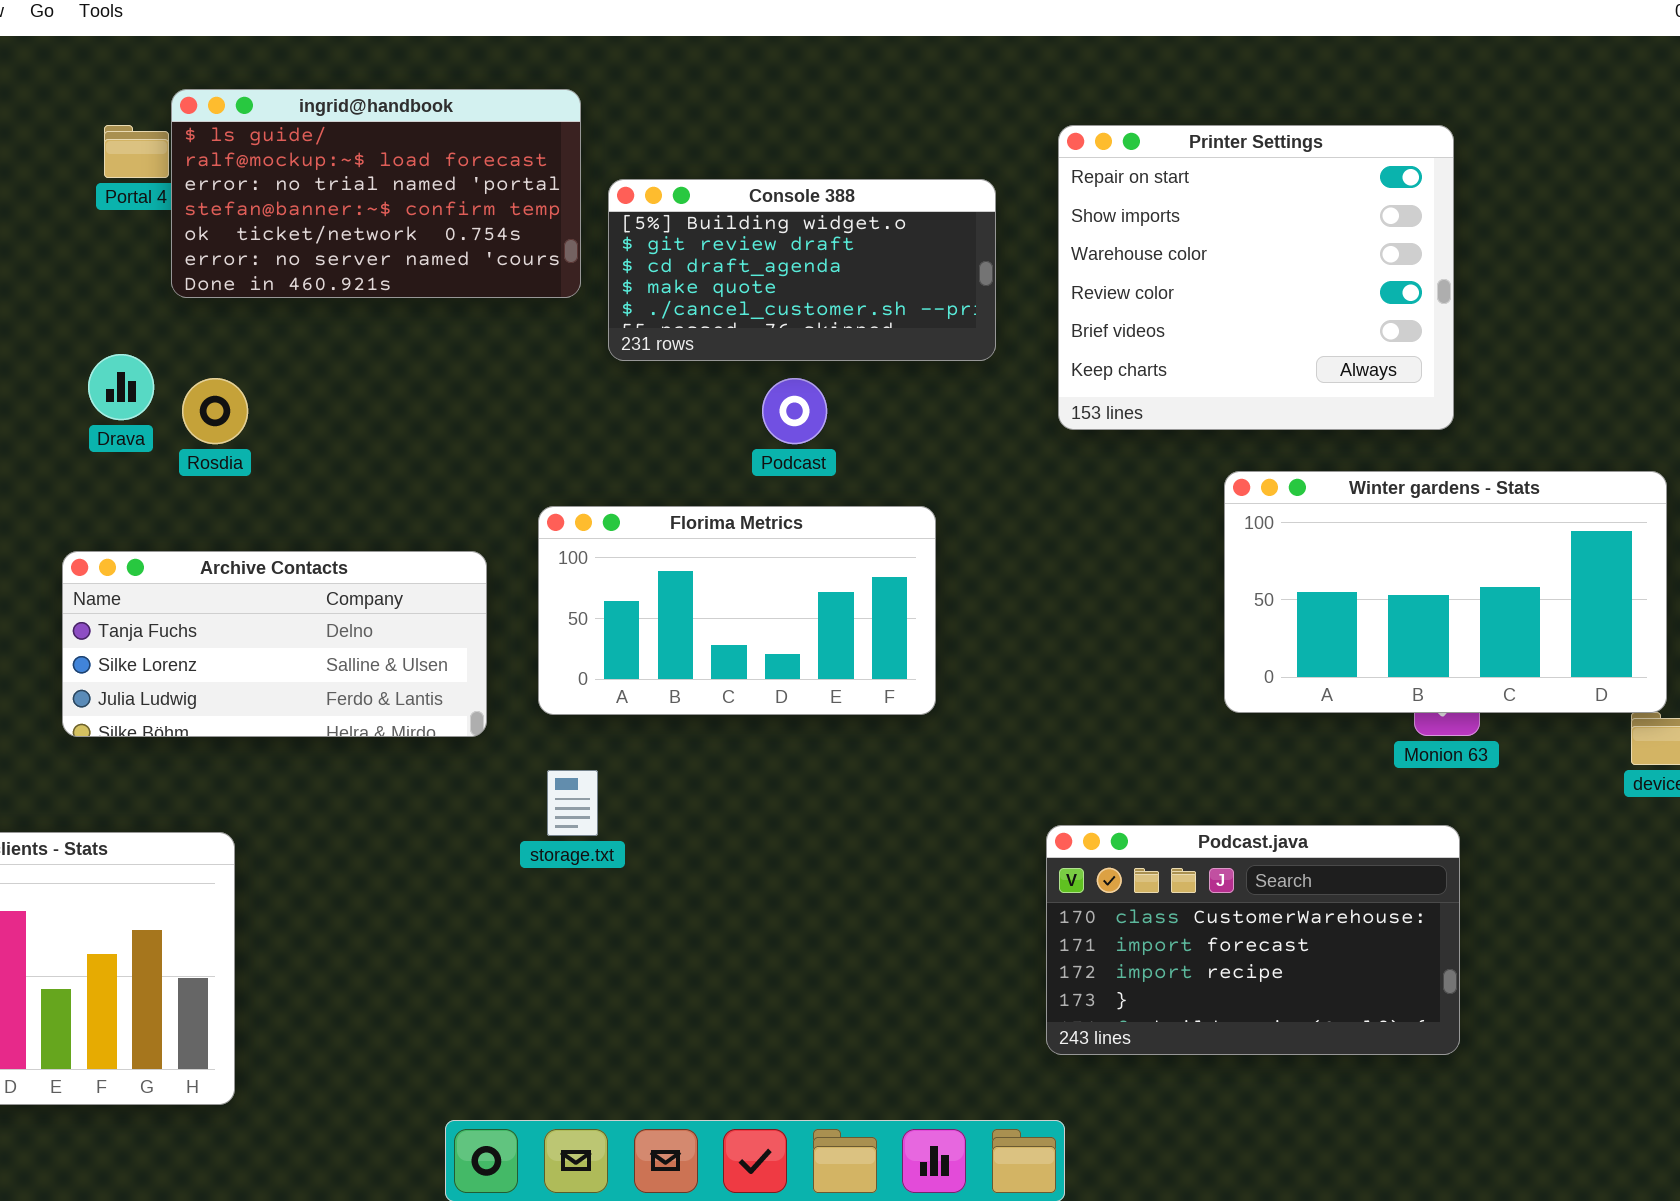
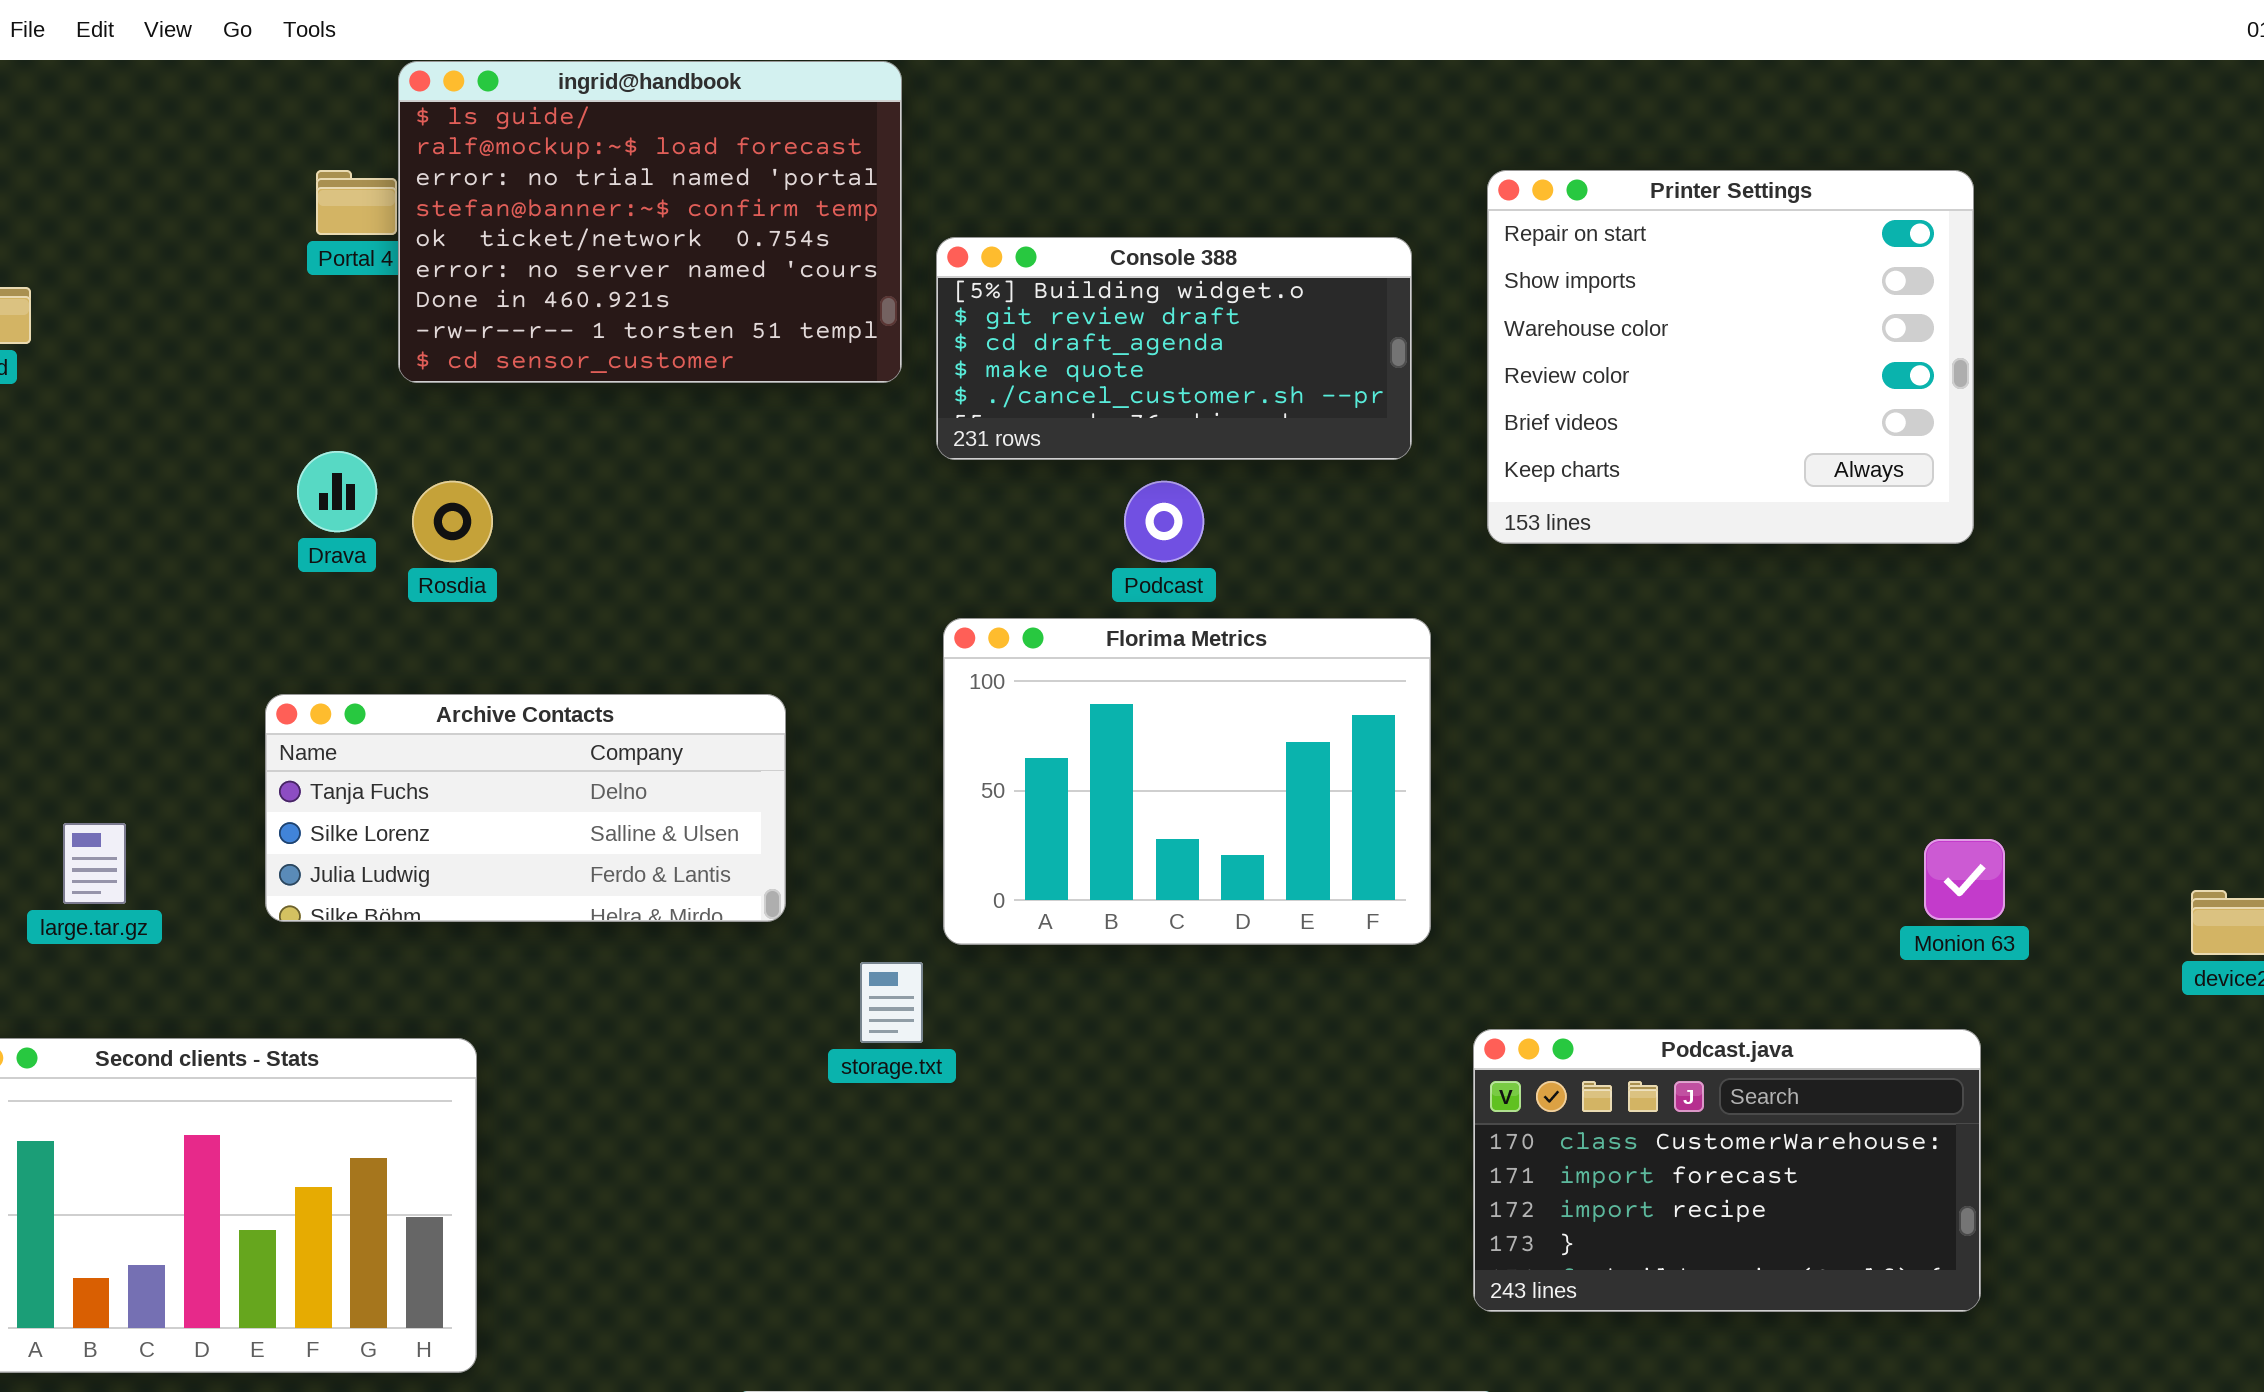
ingrid@handbook: [171,89,581,298] -> [398,61,902,383], resized
Winter gardens - Stats: [1224,471,1667,713] -> none, closed
Florima Metrics: [538,506,936,715] -> [943,618,1431,945], moved, resized

